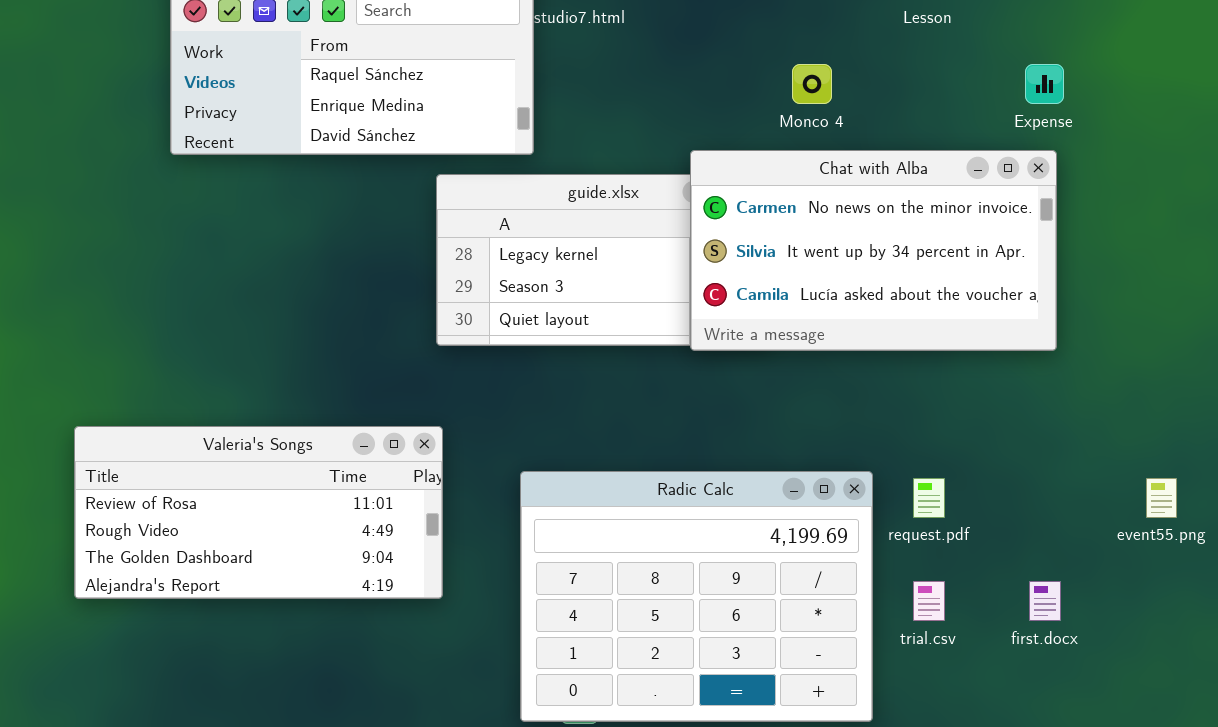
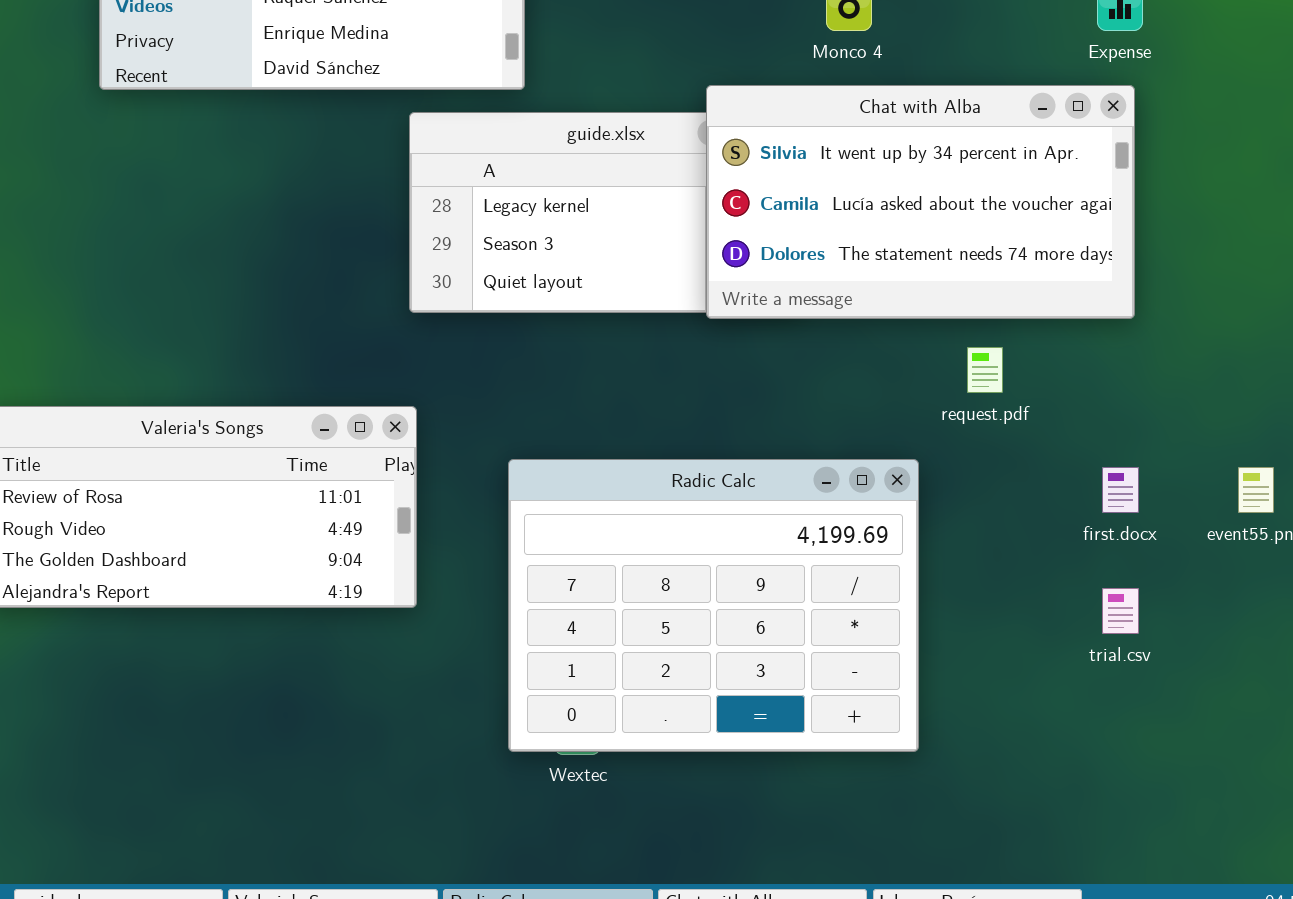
Chat with Alba: [690,150,1057,351] -> [706,85,1135,319], scrolled down 1 row
request.pdf: [913,478,945,518] -> [967,347,1003,393], moved
trial.csv: [913,581,945,621] -> [1102,588,1139,634], moved
first.docx: [1029,581,1061,621] -> [1102,467,1139,513], moved

